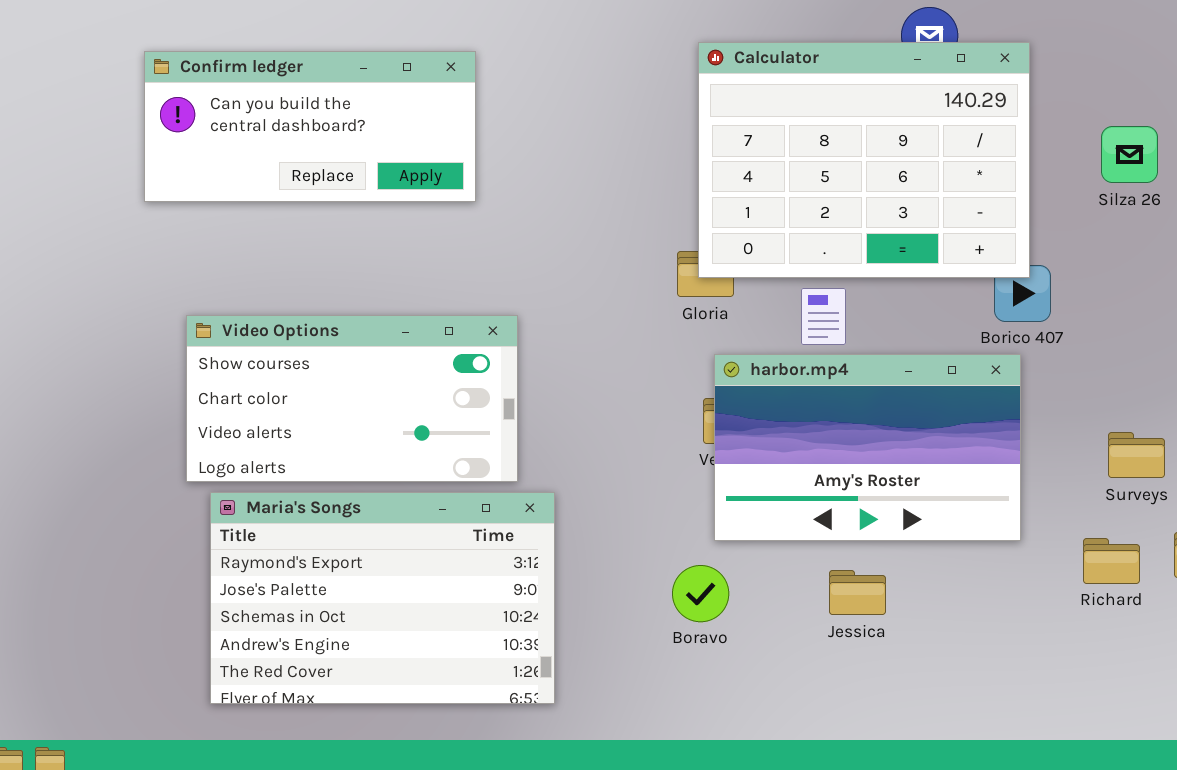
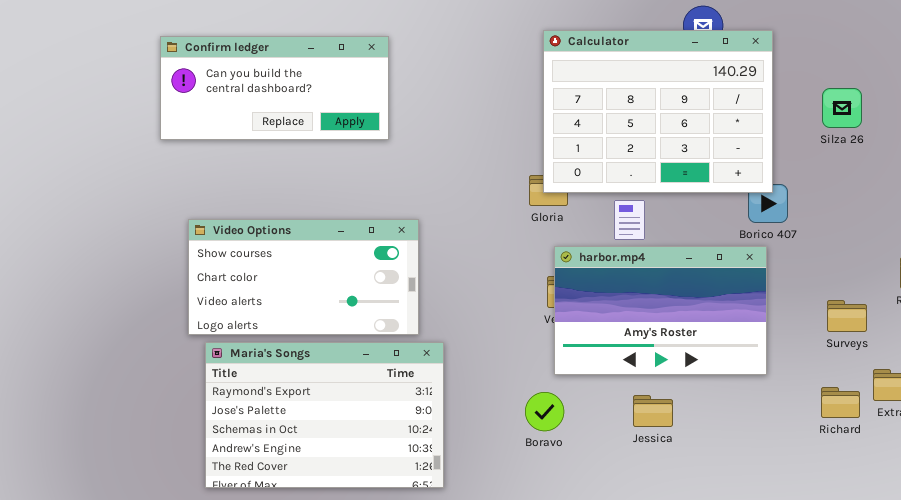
Richard: [1083,538,1140,584] -> [821,387,860,418], moved

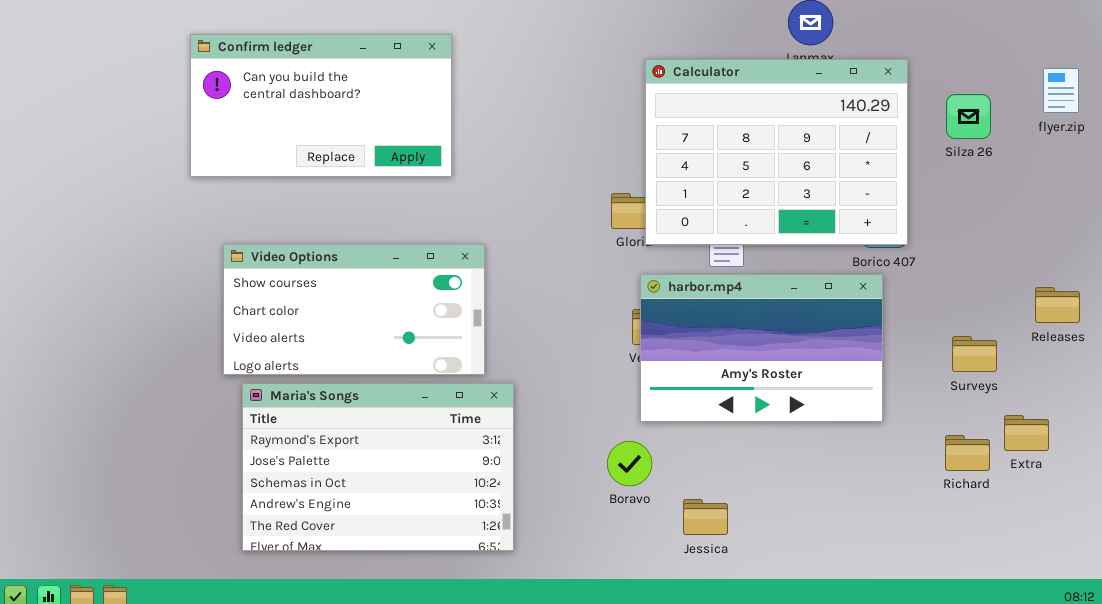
Calculator: [543,30,773,193] -> [645,59,908,245], moved
Confirm ledger: [160,36,389,140] -> [190,34,452,177], resized
Jessica: [633,395,673,427] -> [683,499,728,535], moved

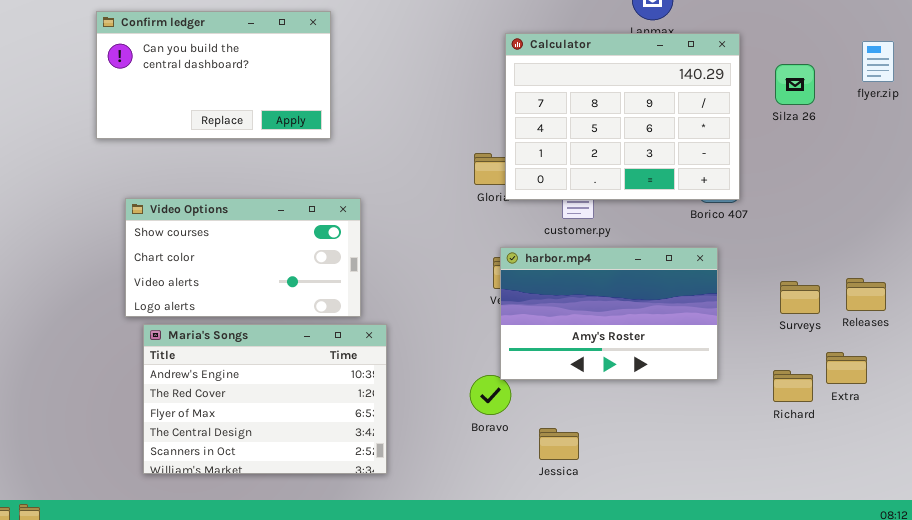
harbor.mp4: [640,274,883,422] -> [500,247,718,380], moved
Releases: [1035,287,1080,323] -> [846,278,886,311], moved
Maria's Songs: [242,383,514,551] -> [143,324,387,474], scrolled down 3 rows

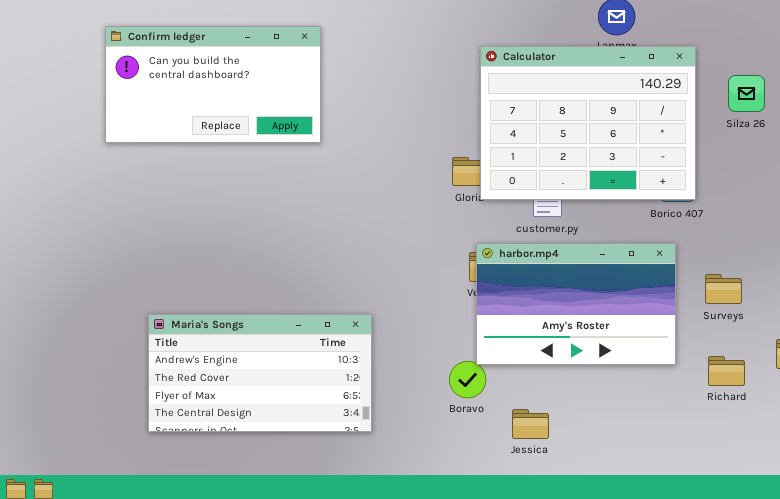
Video Options: [125,198,361,317] -> none, closed
Surveys: [780,281,820,314] -> [705,274,742,304], moved
Maria's Songs: [143,324,387,474] -> [148,314,372,432], resized
Richard: [773,370,813,402] -> [708,356,745,386], moved

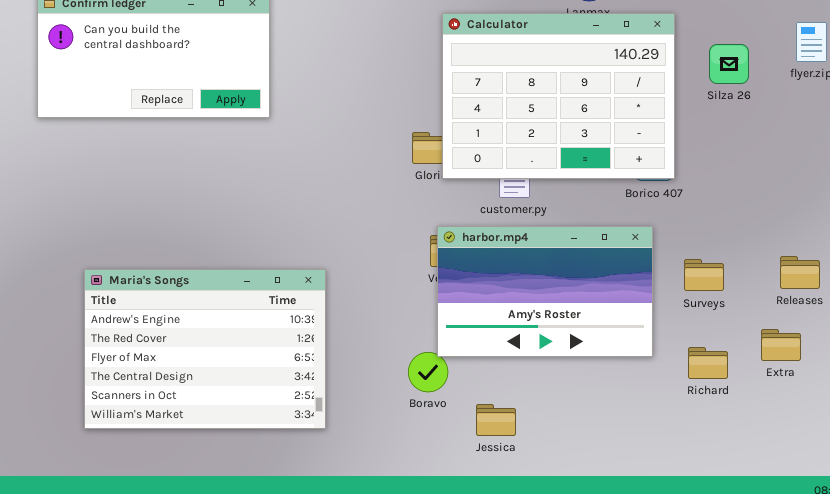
Maria's Songs: [148,314,372,432] -> [84,269,326,429], resized

